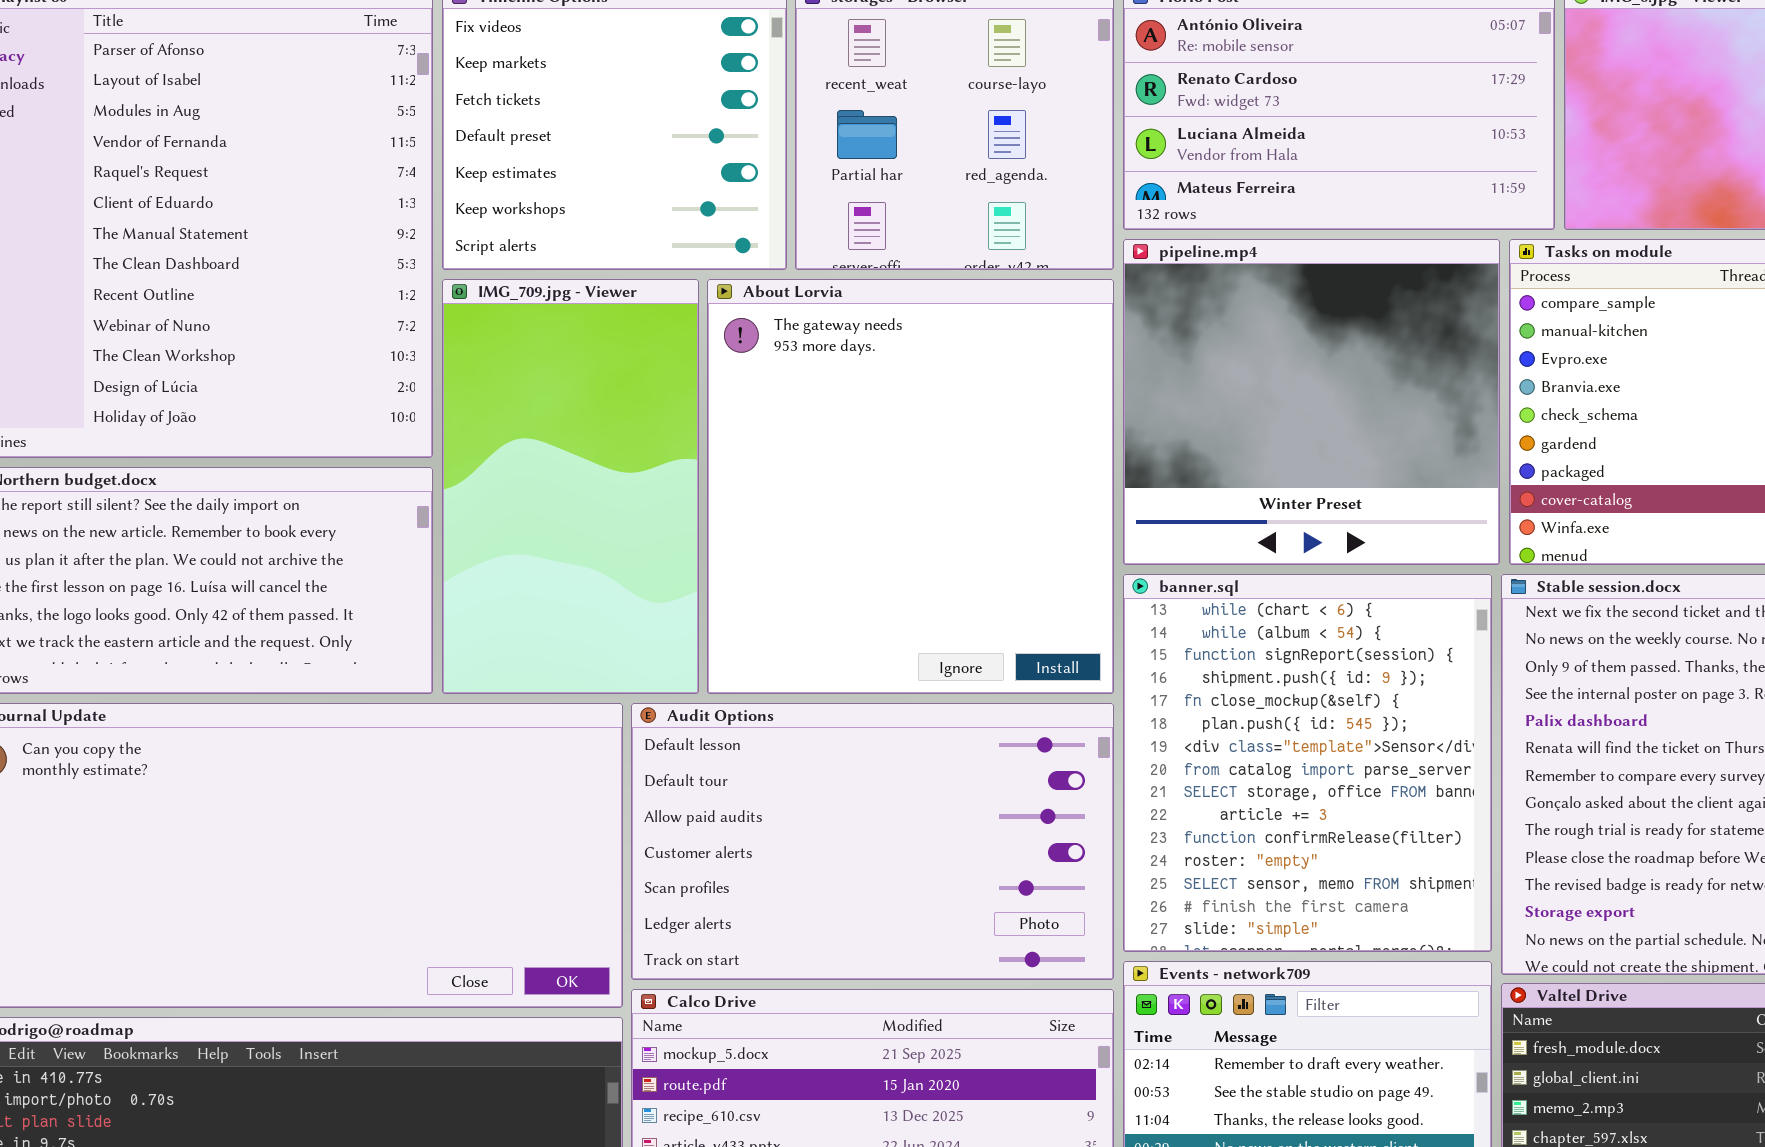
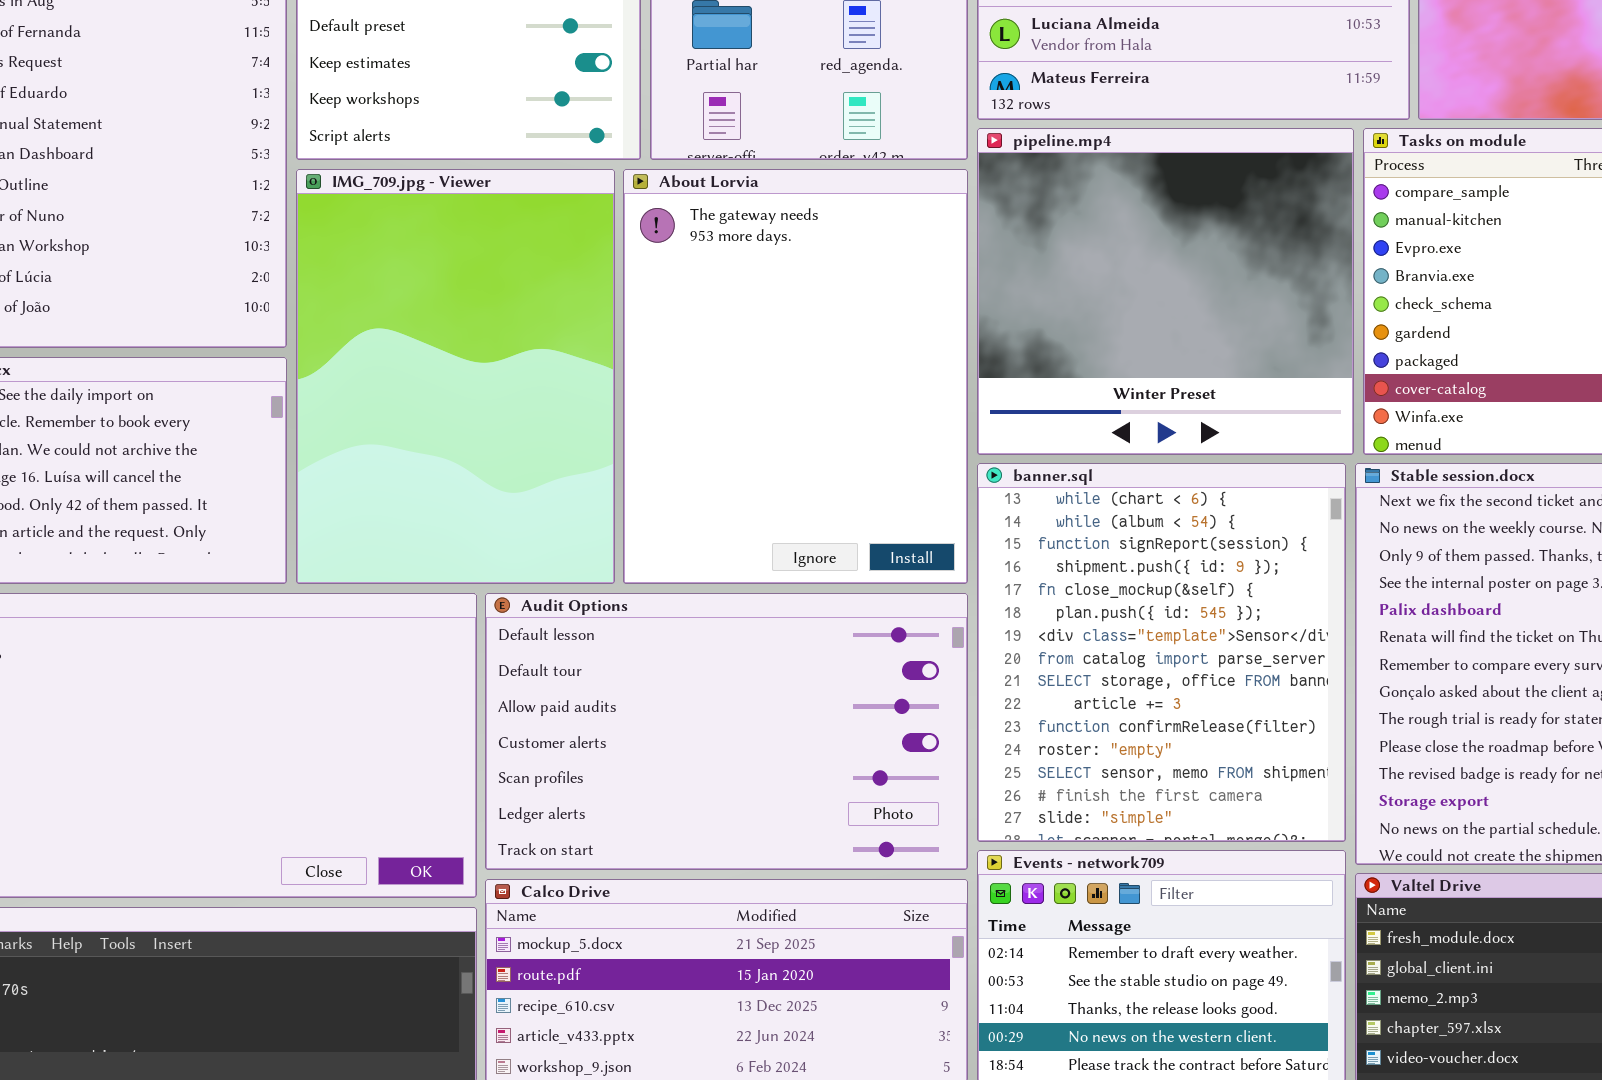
IMG_709.jpg - Viewer: [442,279,699,694] -> [296,169,615,584], resized
About Lorvia: [707,279,1114,694] -> [623,169,968,584], resized

